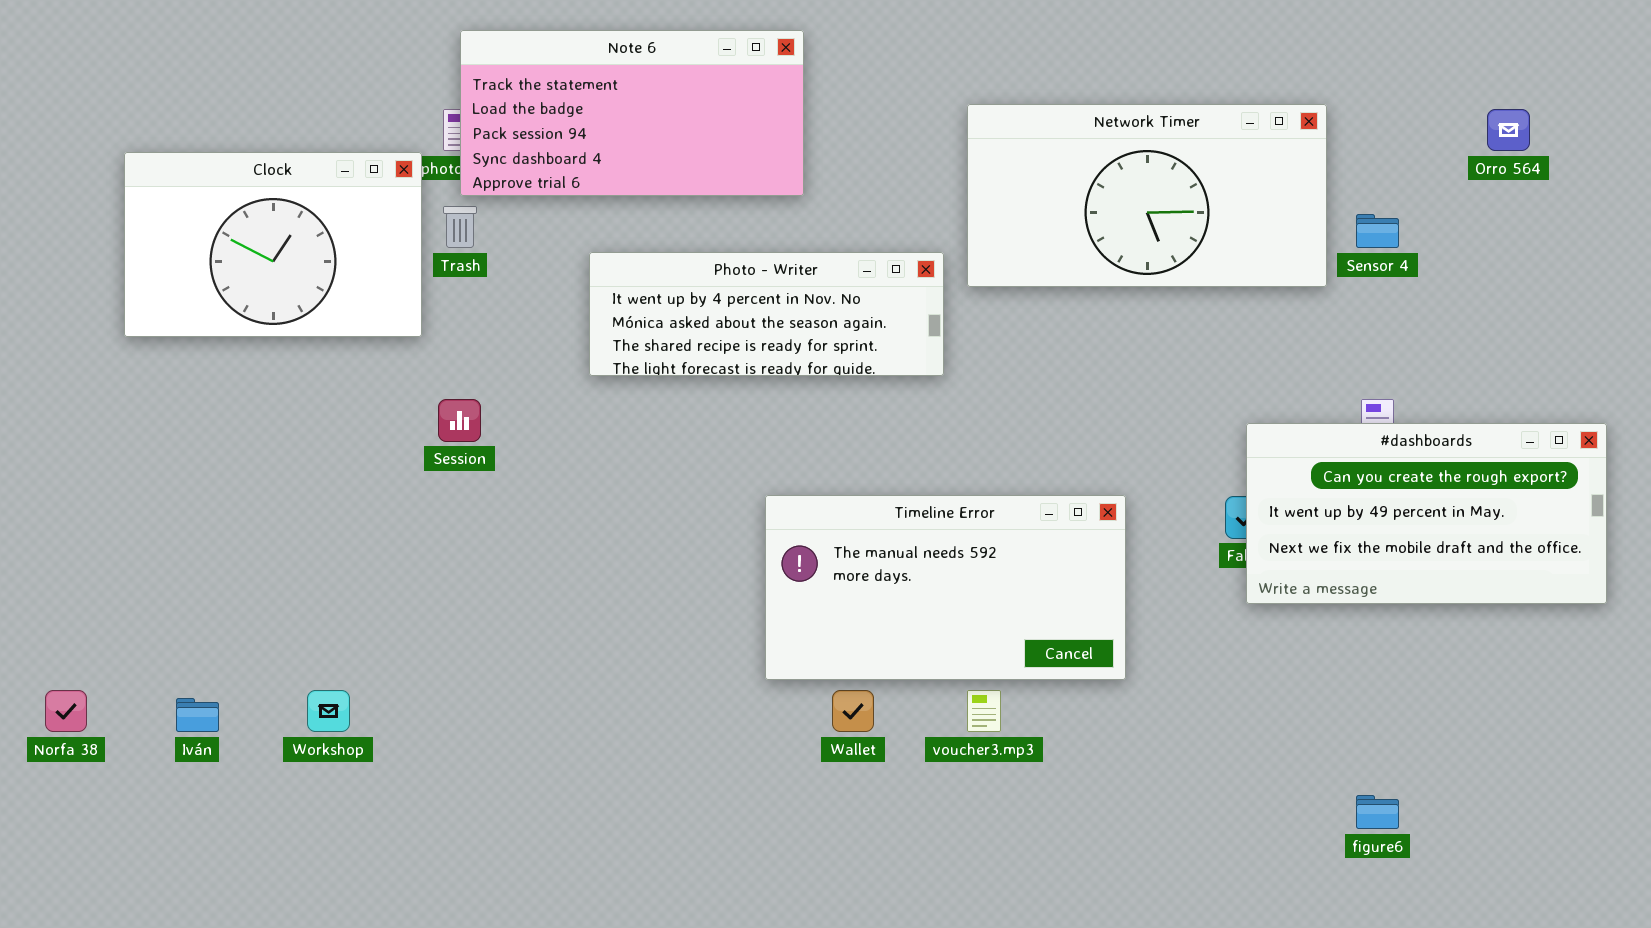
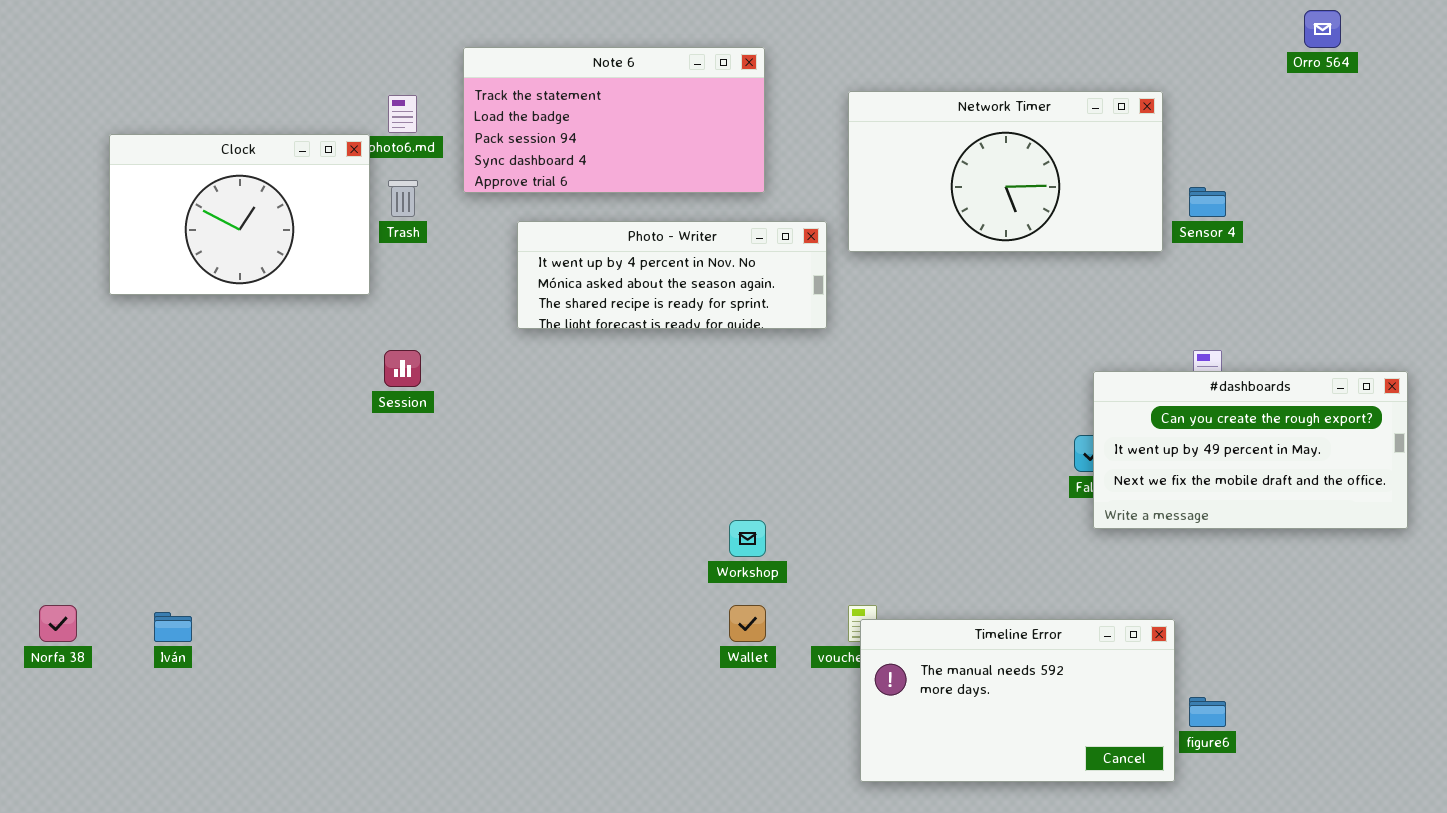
Note 6: [460,30,804,196] -> [463,47,765,193], moved
Orro 564: [1487,109,1530,151] -> [1304,10,1341,48], moved
Timeline Error: [765,495,1126,680] -> [860,619,1175,782], moved
Workshop: [307,690,350,732] -> [729,520,766,557], moved

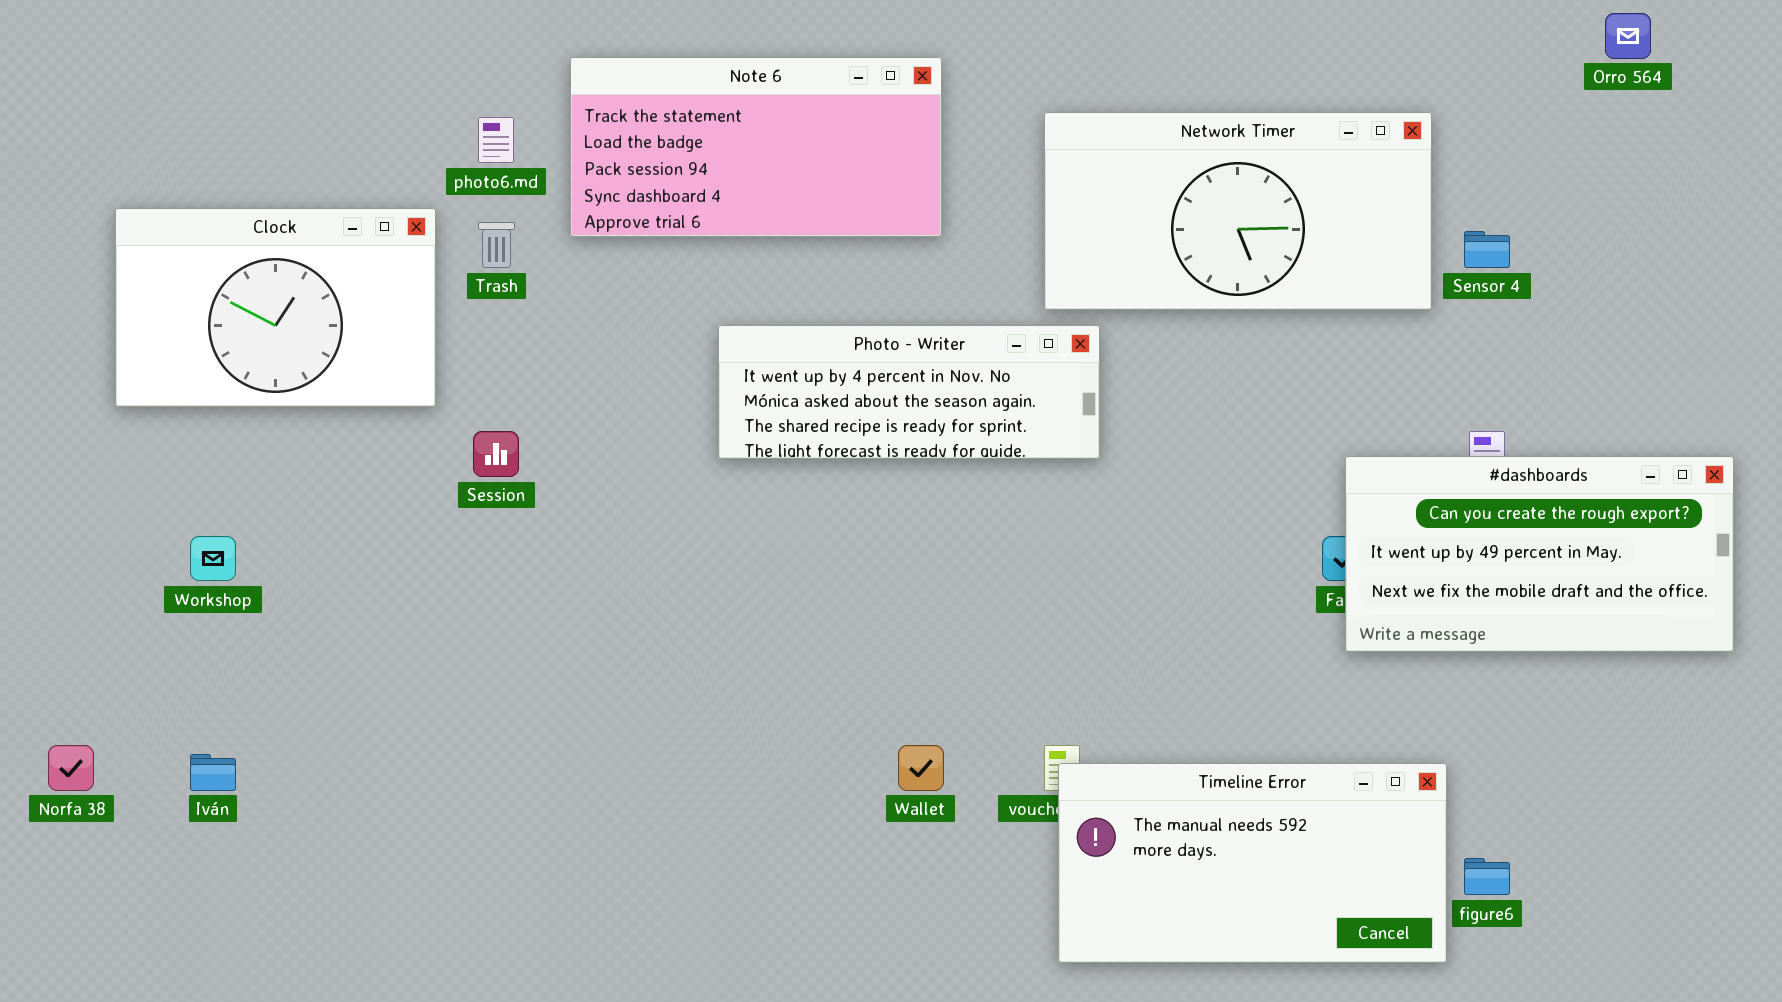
Clock: [109,134,370,295] -> [115,208,436,407], moved
Photo - Writer: [517,221,827,329] -> [718,325,1100,459], moved
Workshop: [729,520,766,557] -> [190,536,236,581], moved

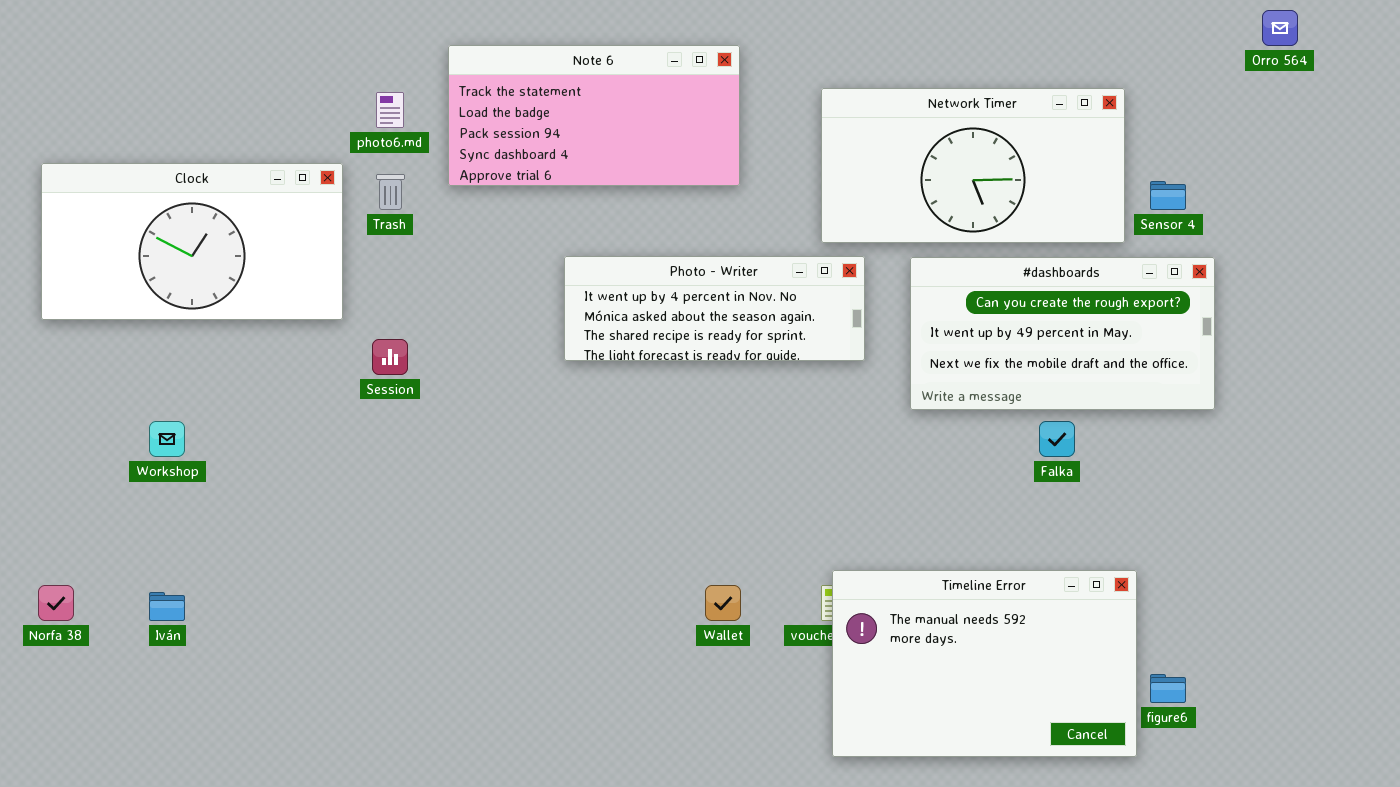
Clock: [115,208,436,407] -> [41,163,343,320], resized
#dashboards: [1345,456,1734,652] -> [910,257,1215,410], moved
Timeline Error: [1058,763,1447,963] -> [832,570,1137,757], resized

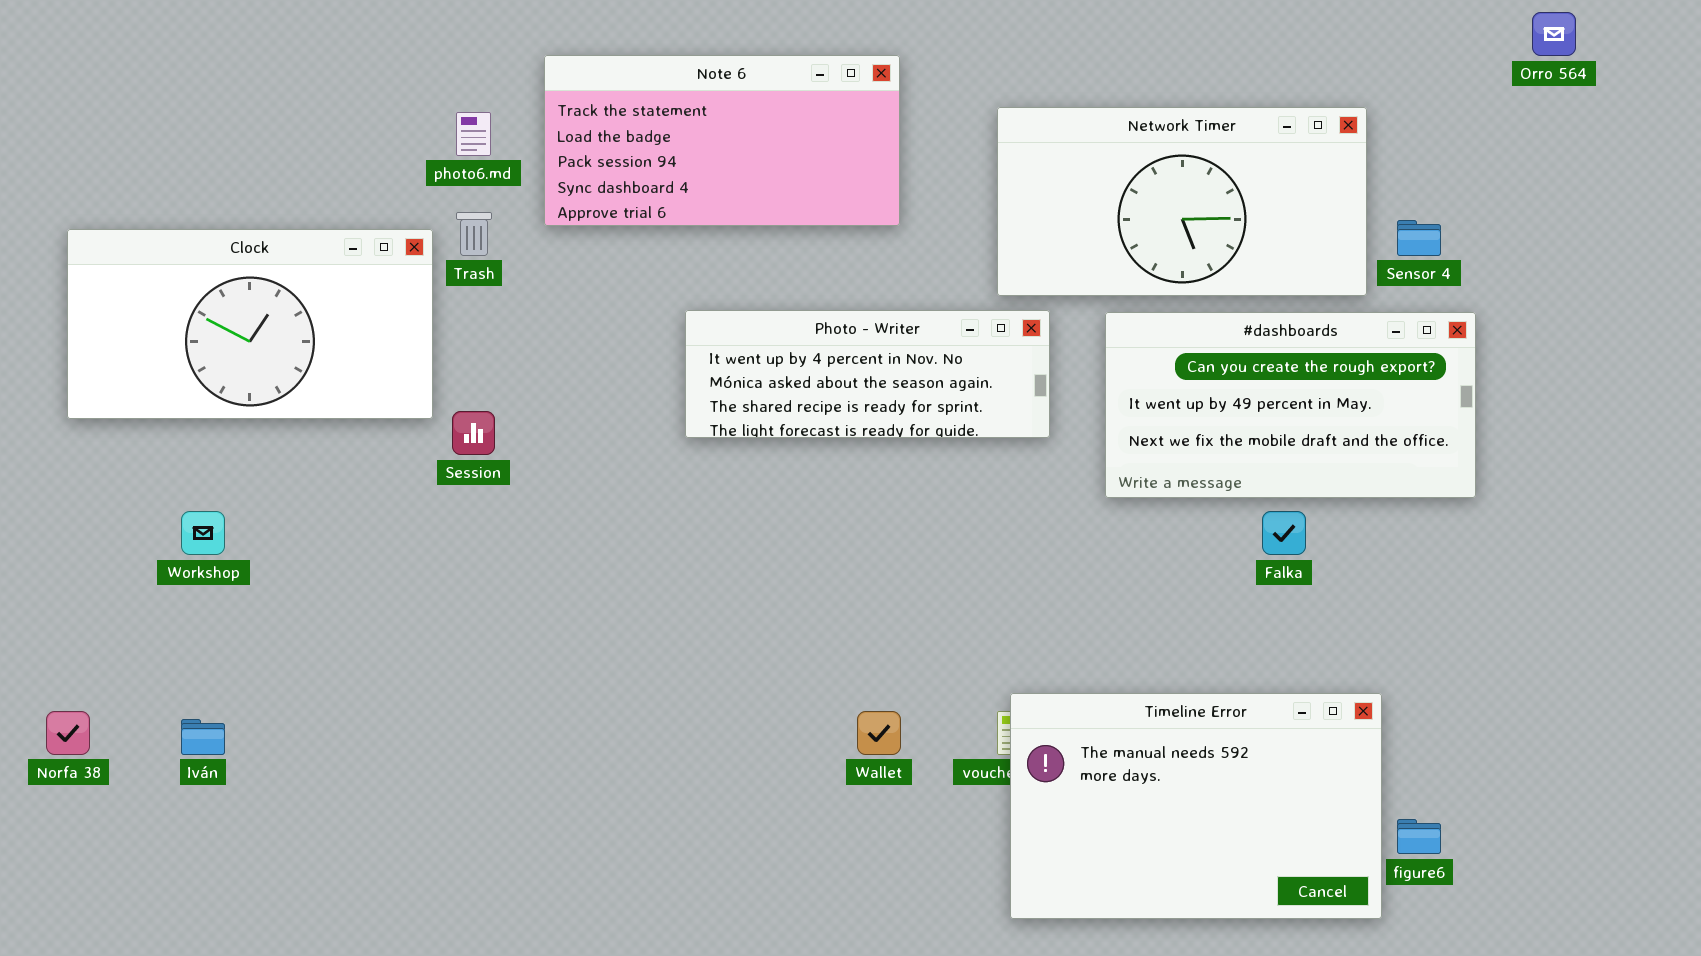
Clock: [41,163,343,320] -> [67,229,433,419], moved

